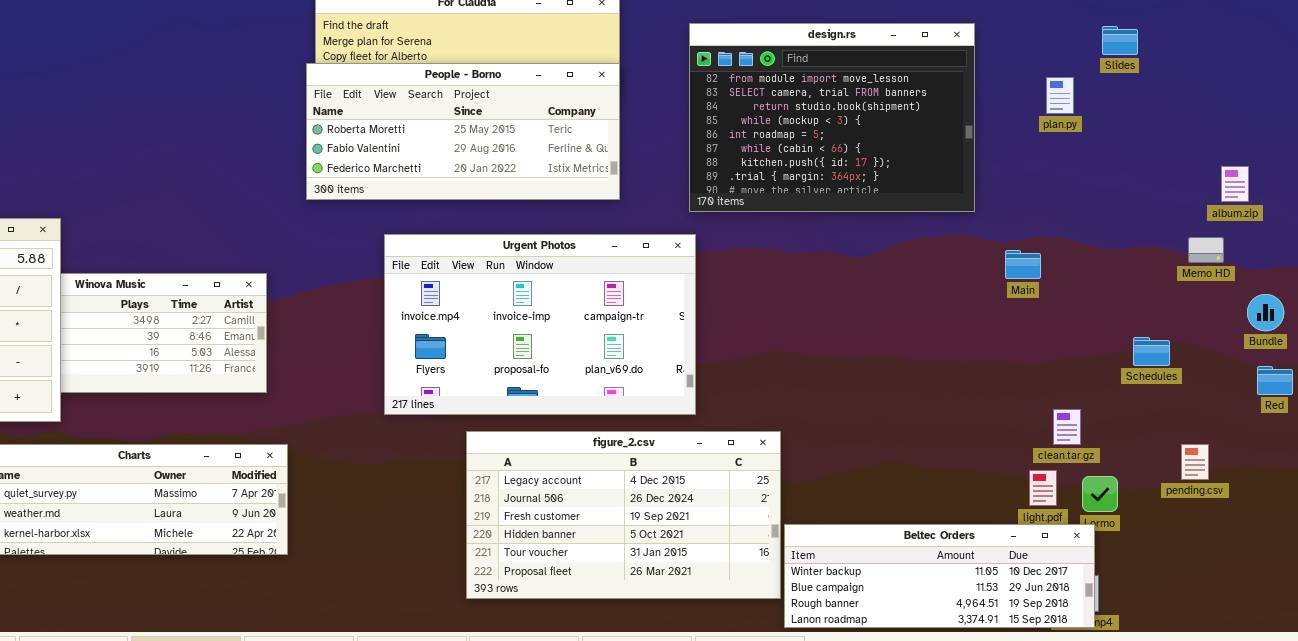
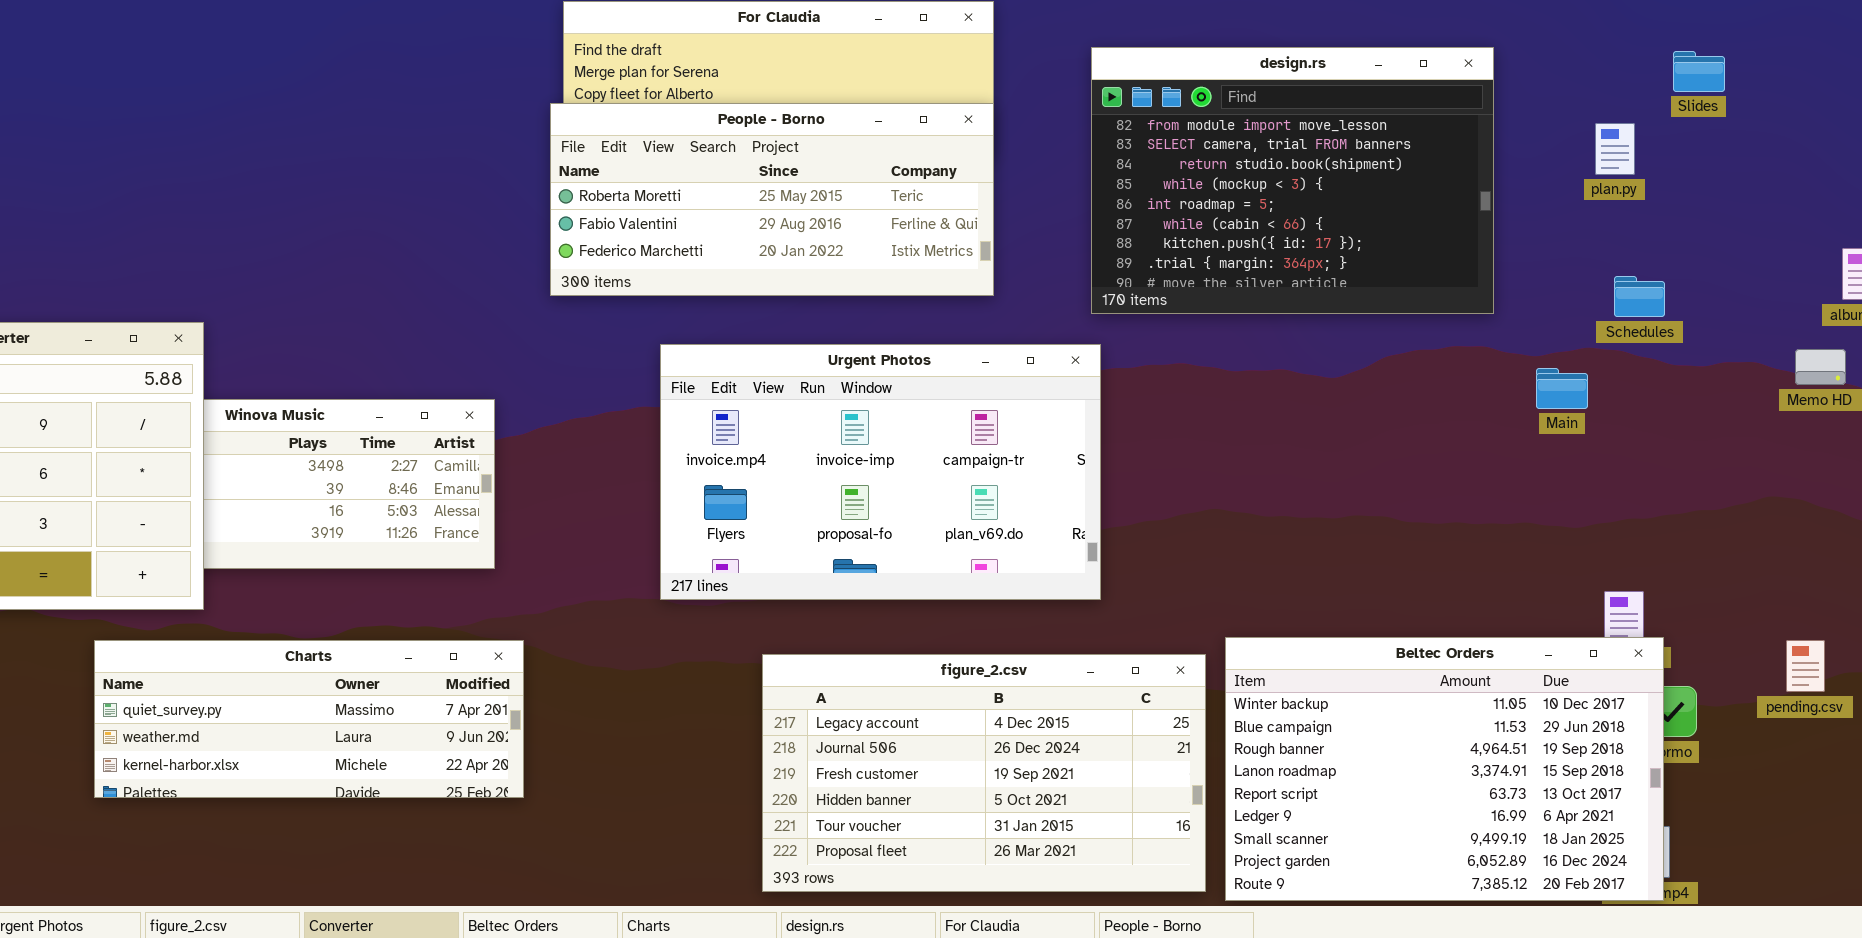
Schedules: [1133,337,1170,366] -> [1614,276,1665,317], moved
figure_2.csv: [466,431,781,599] -> [762,654,1206,892], moved
Beltec Orders: [784,524,1095,628] -> [1225,637,1664,901], resized

